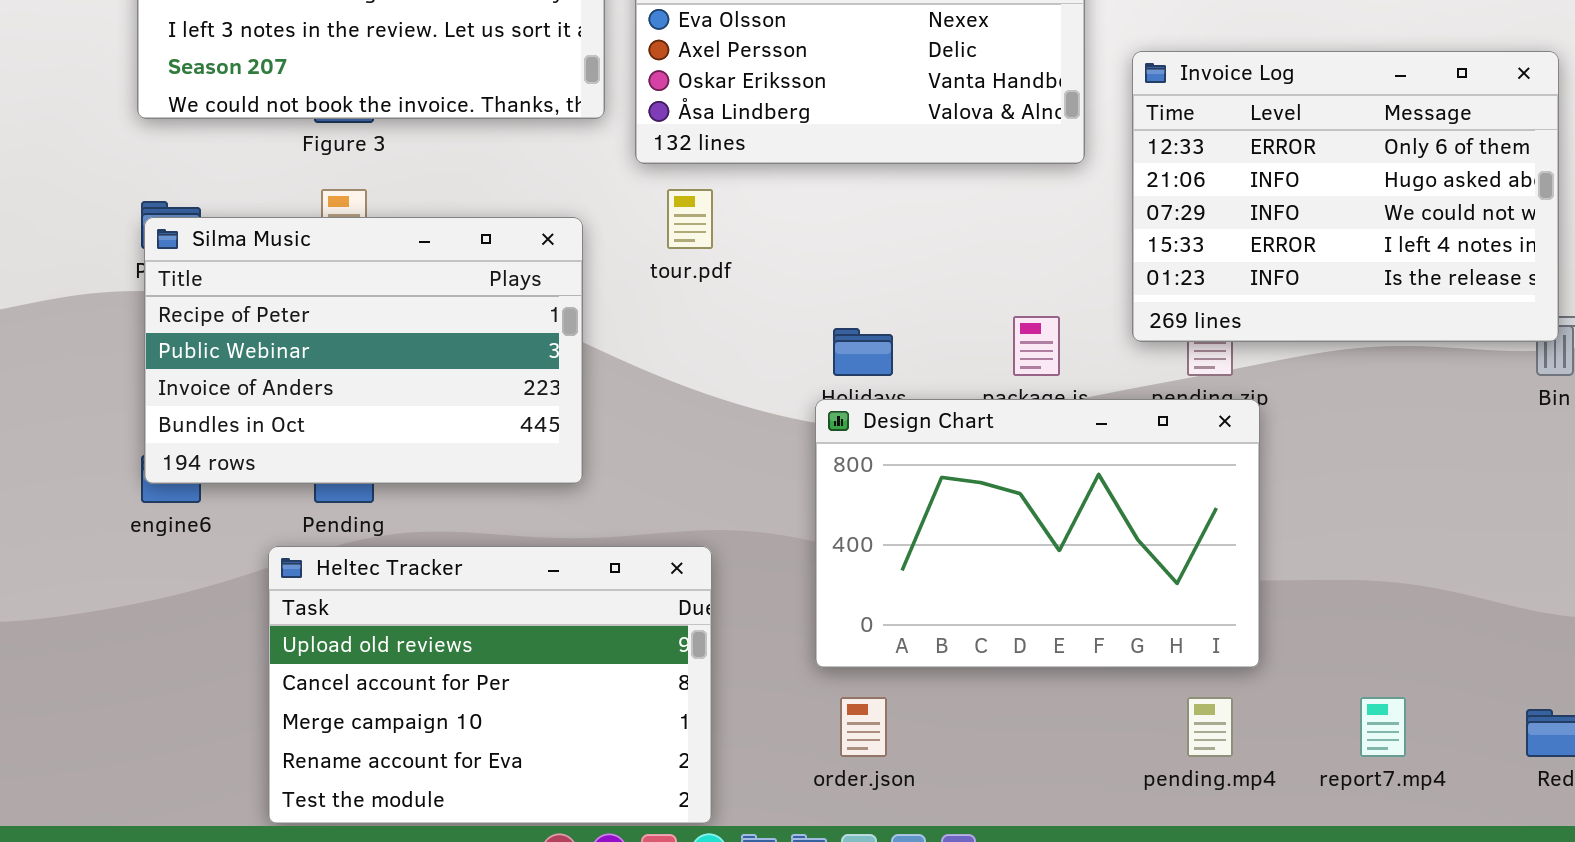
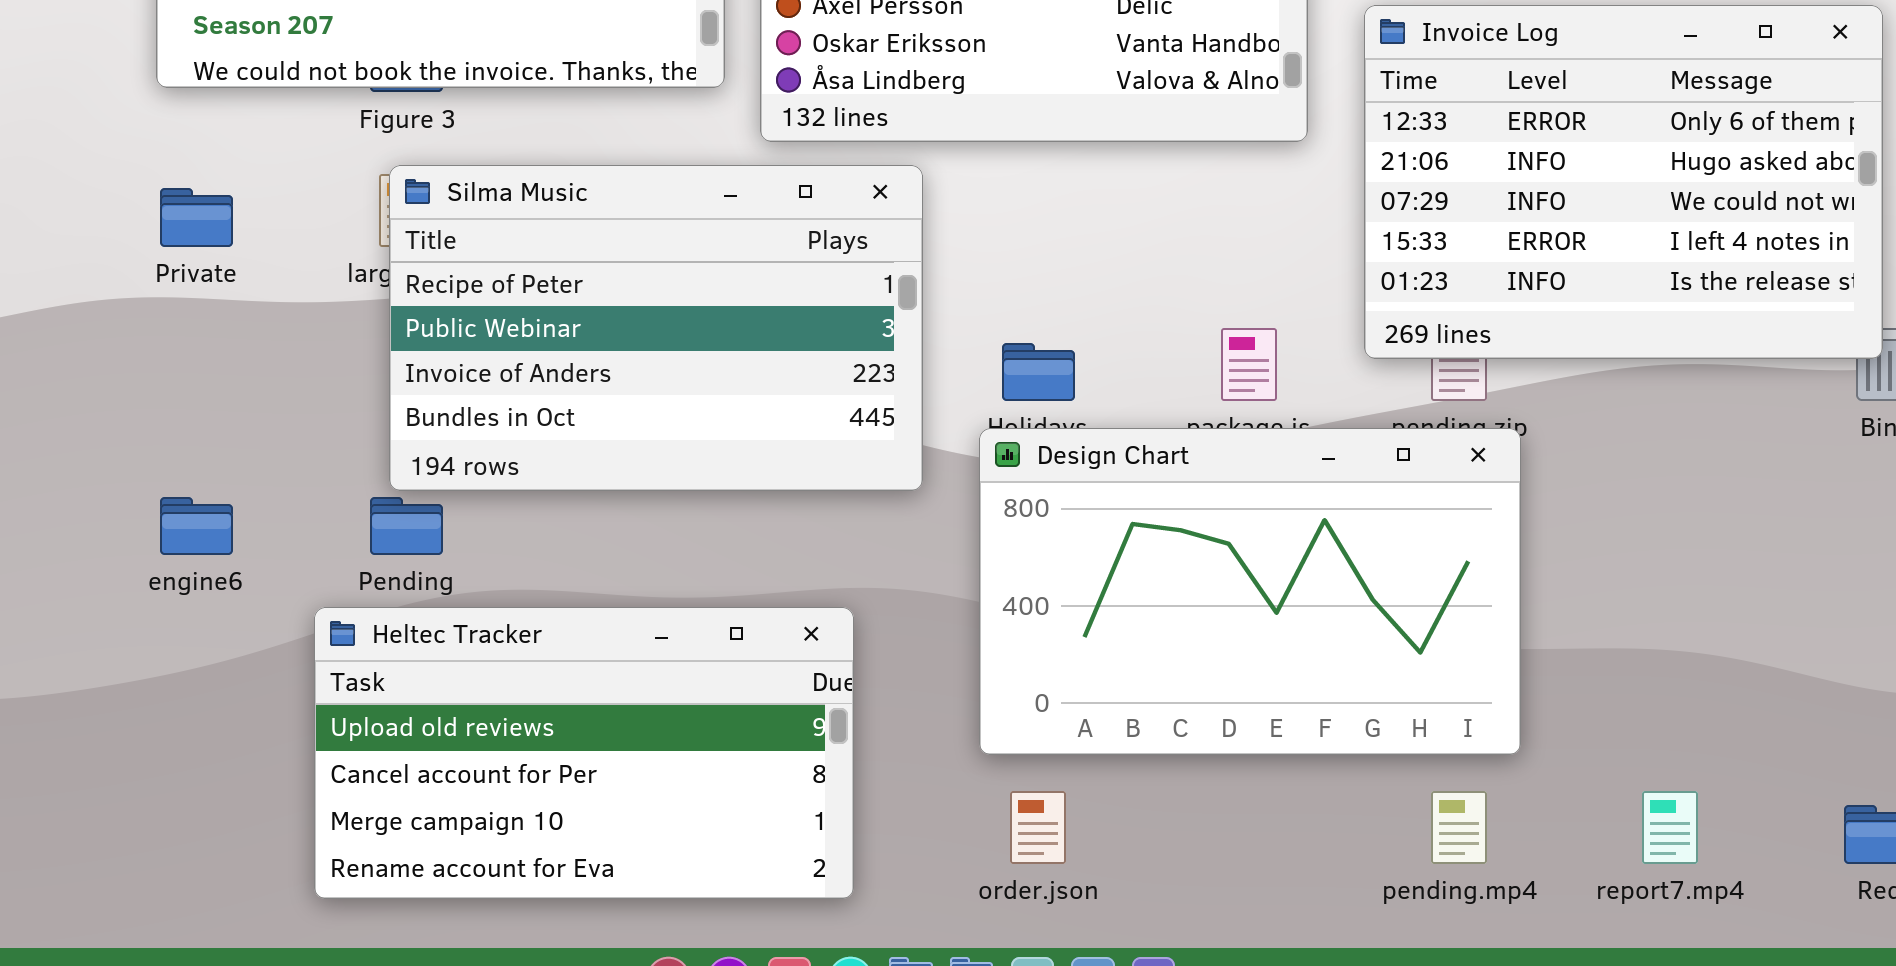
Silma Music: [144,217,583,484] -> [389,165,923,491], moved
Heltec Tracker: [268,546,712,824] -> [314,607,854,899], resized

